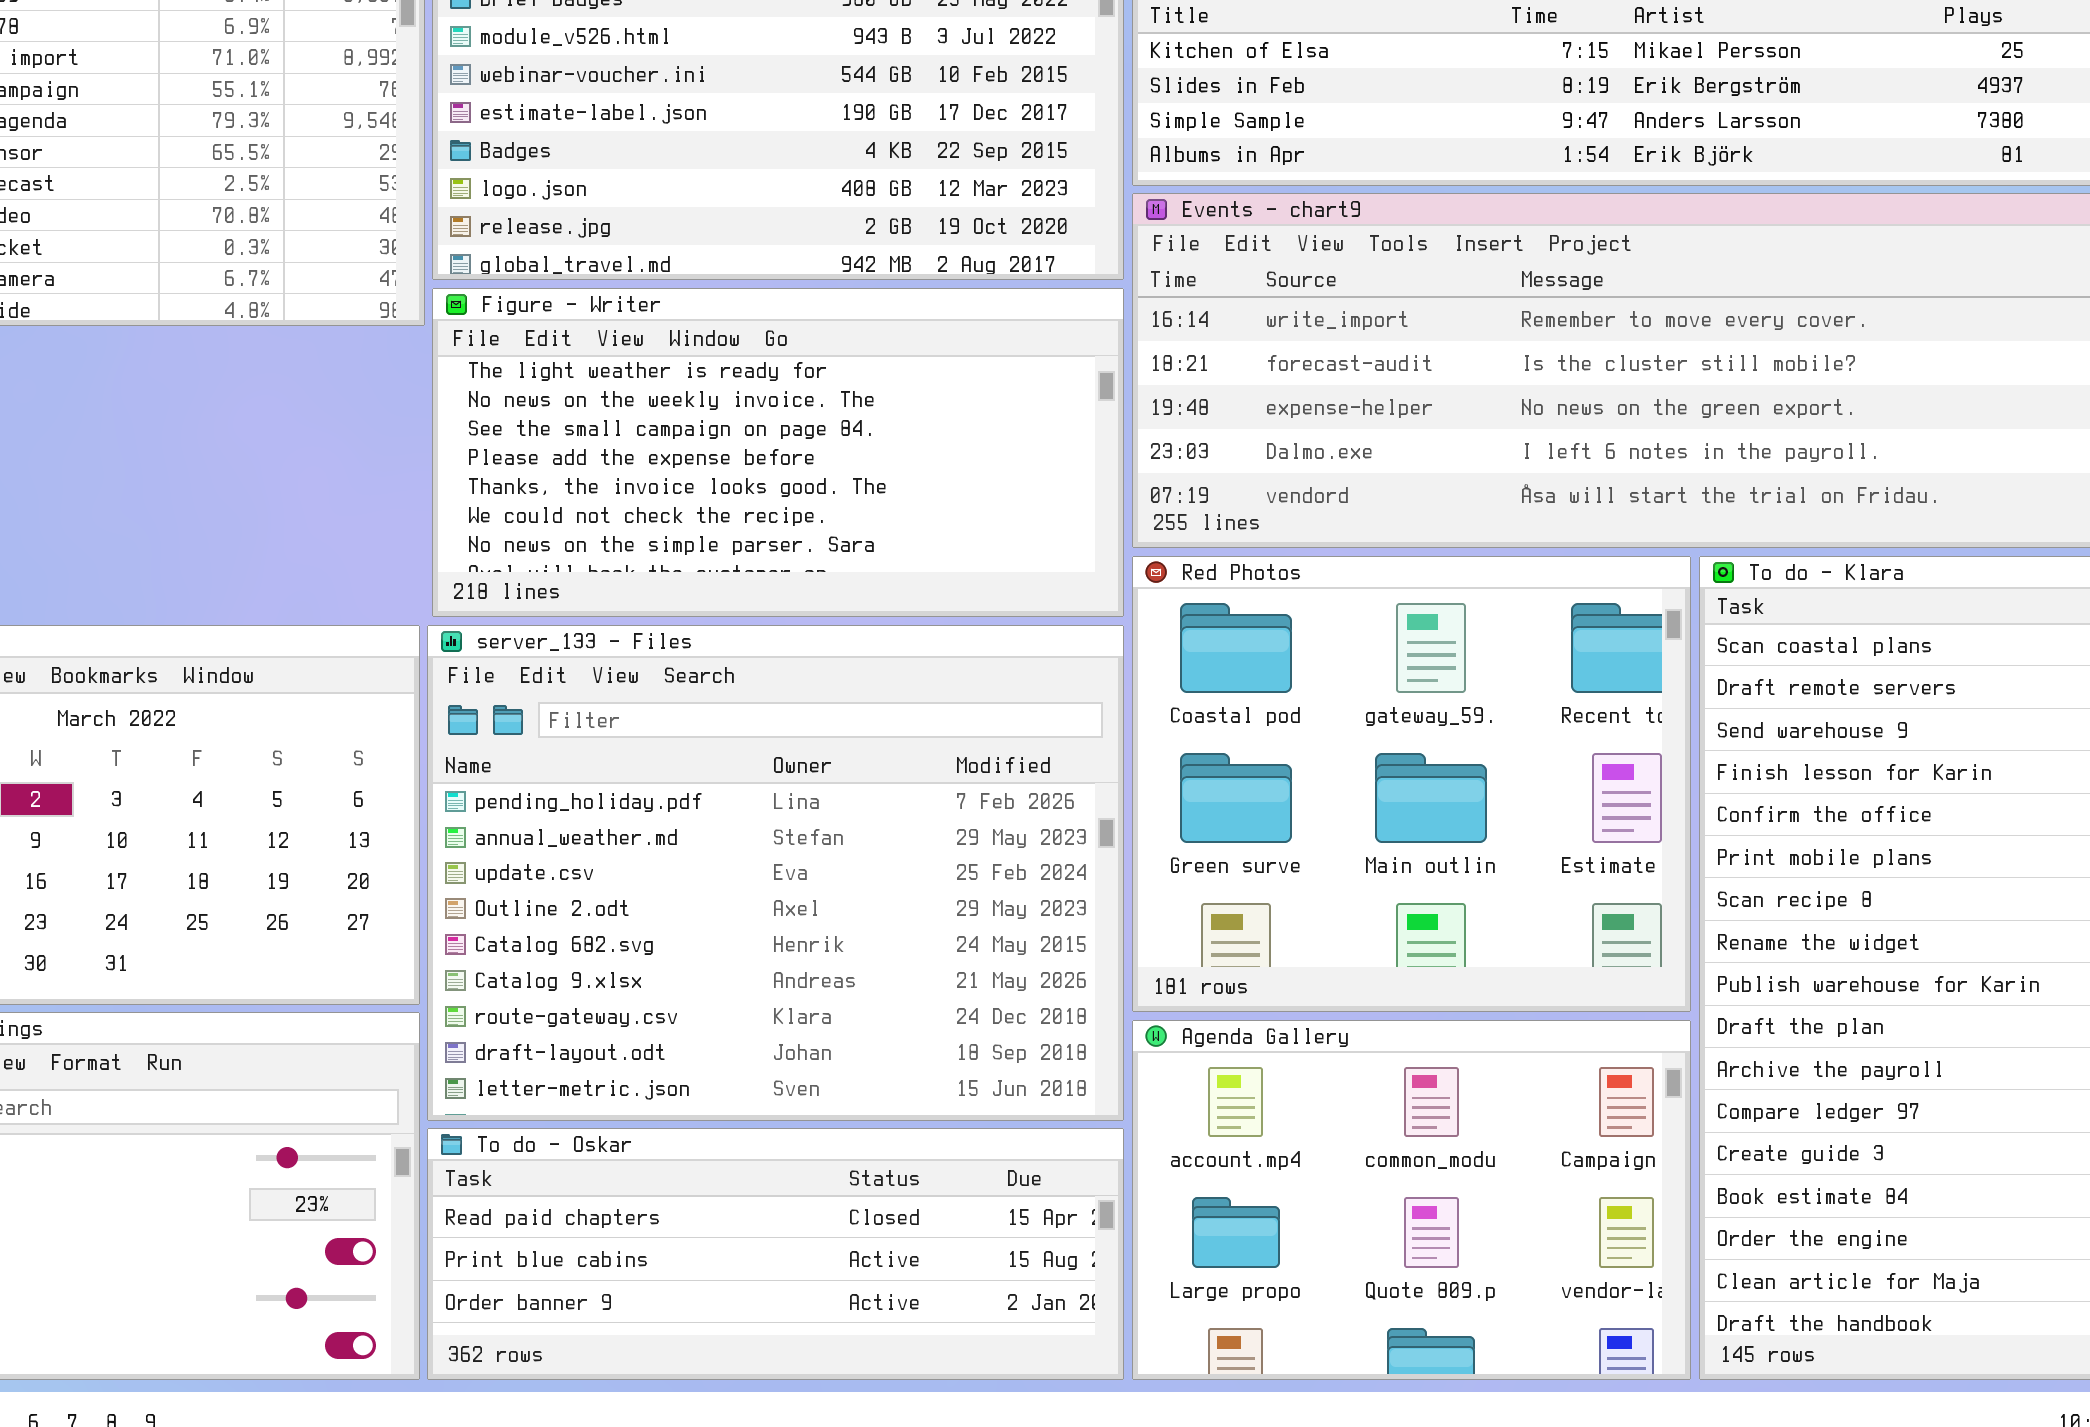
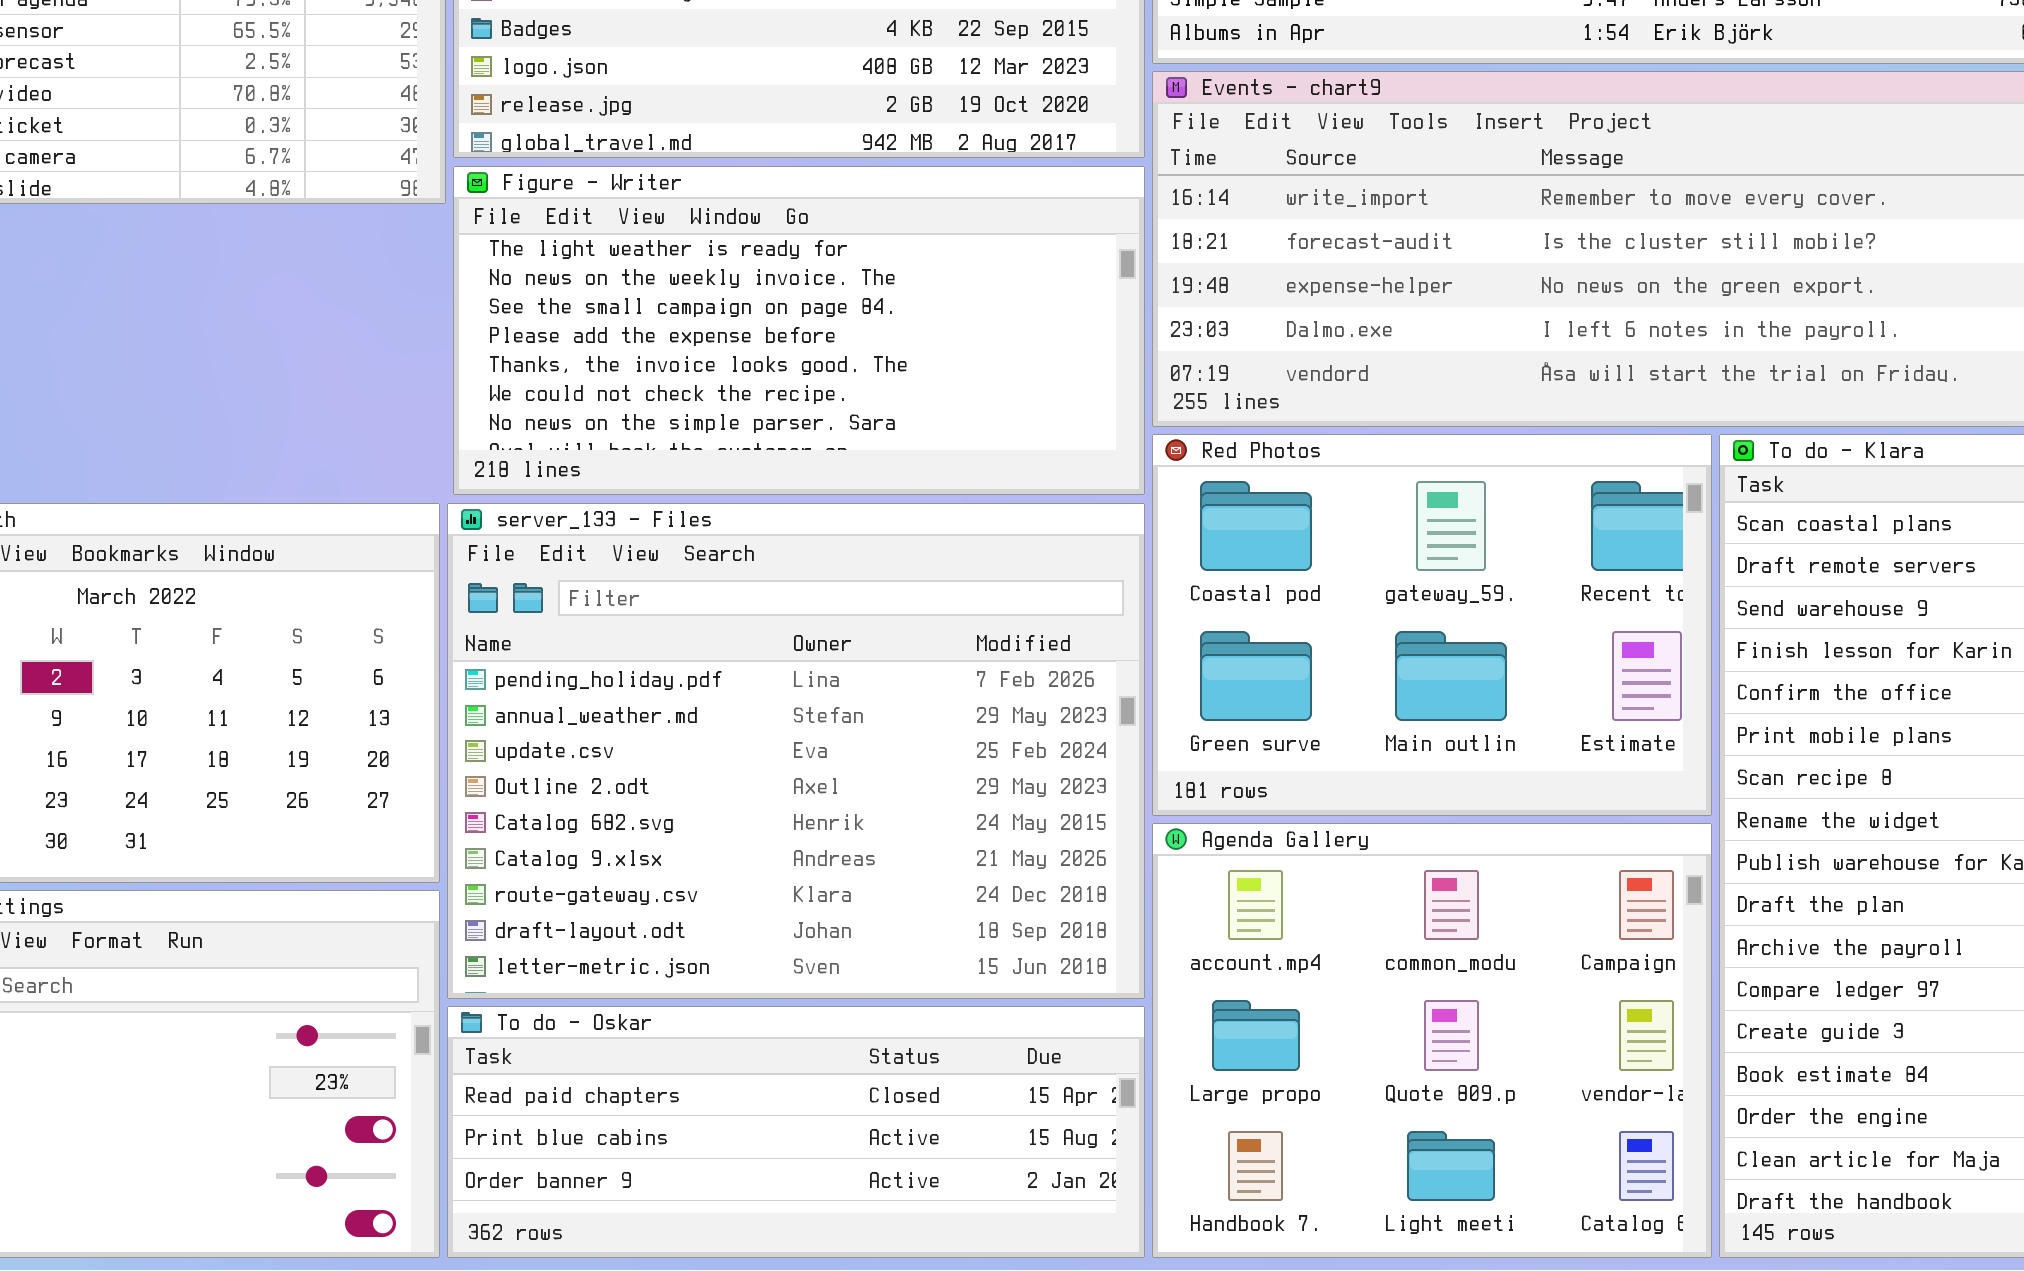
Red Photos: [1132,556,1691,1012] -> [1152,434,1712,816], resized
Agenda Gallery: [1132,1020,1691,1380] -> [1152,823,1712,1258], resized

